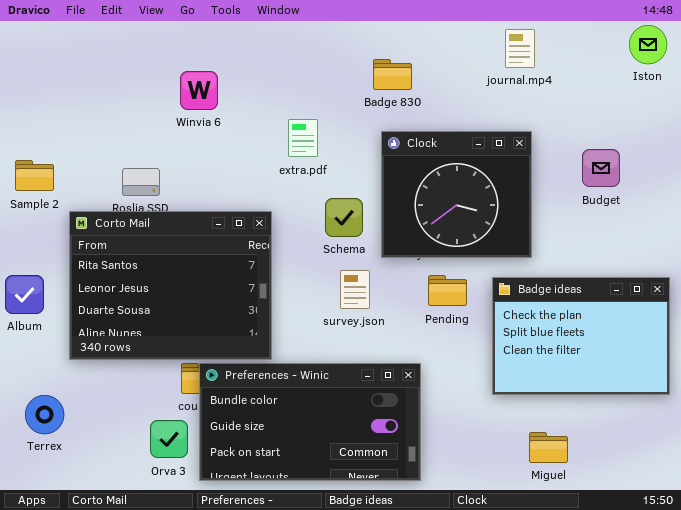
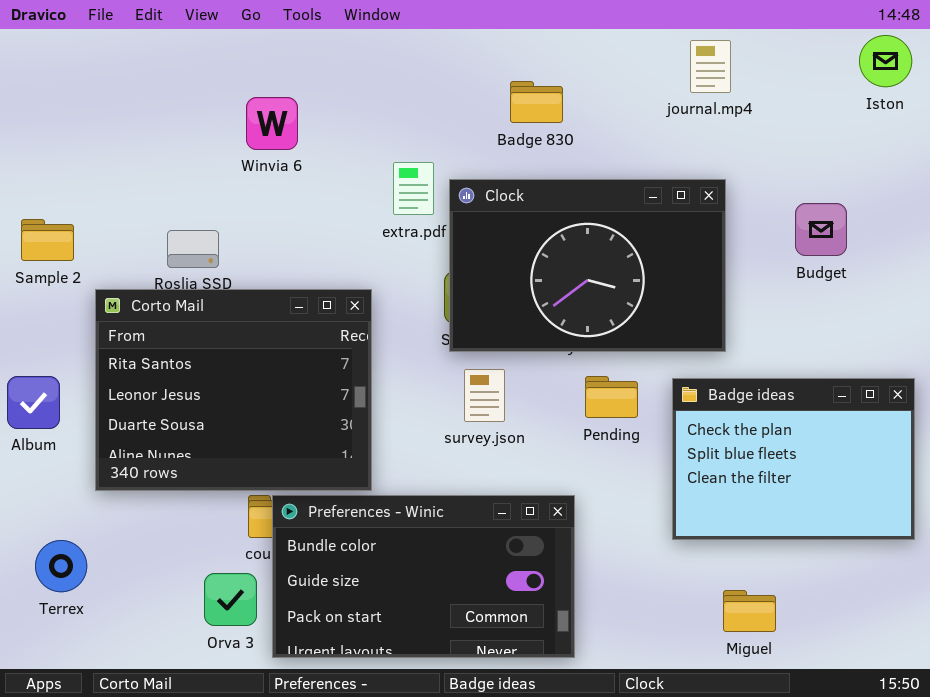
Clock: [381,131,532,258] -> [449,179,726,352], resized

